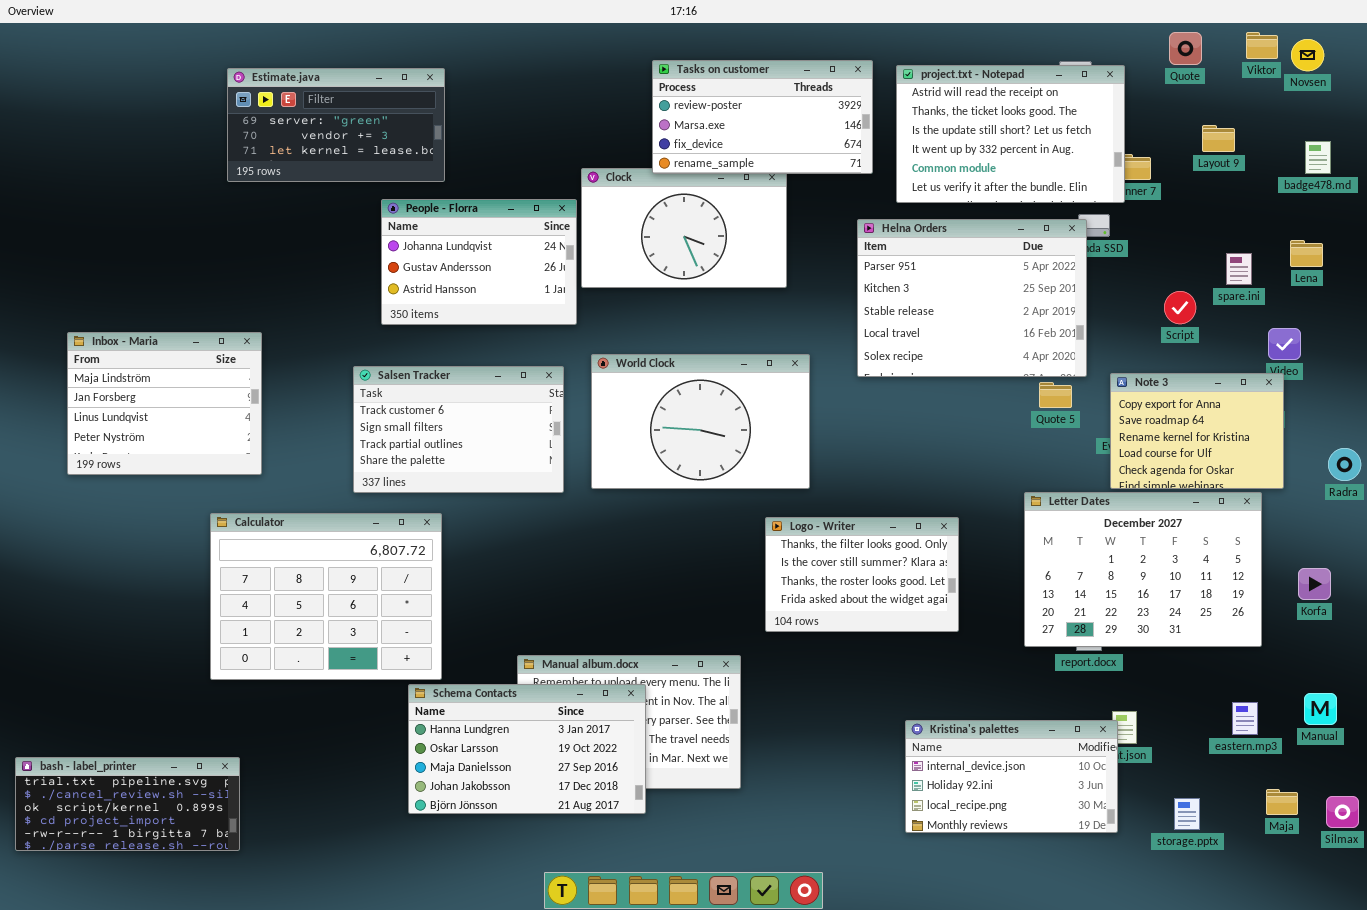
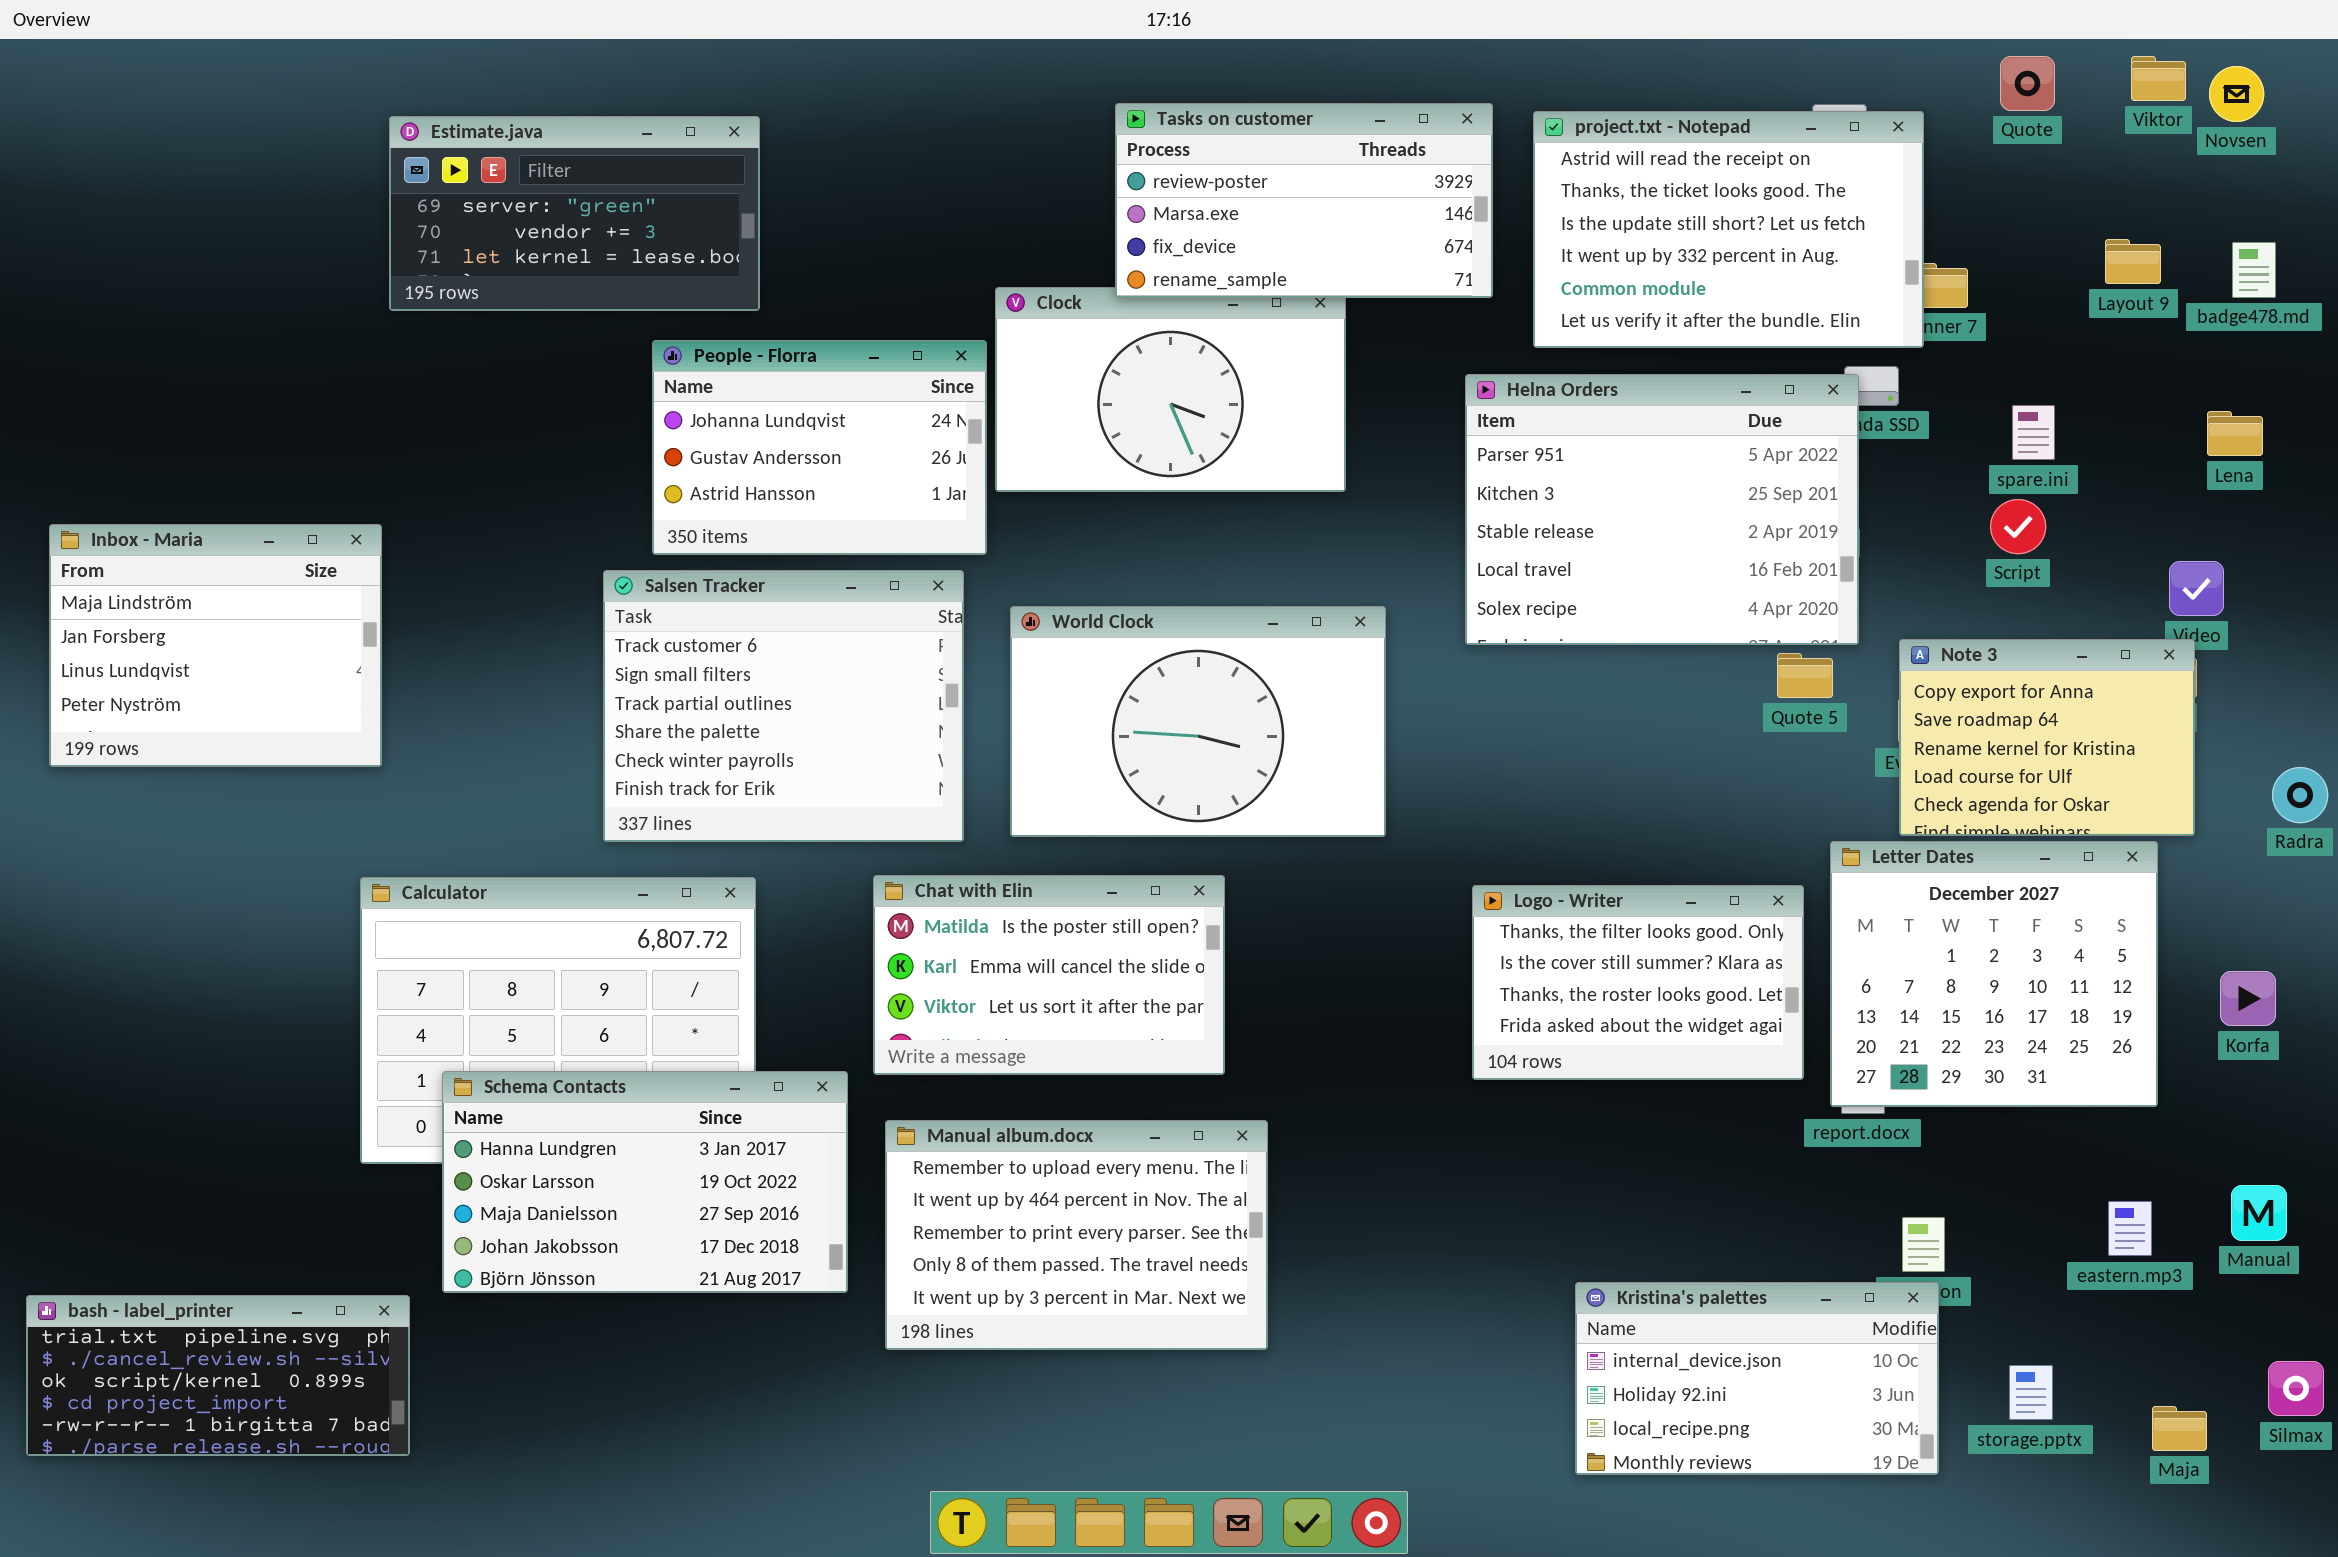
Layout 9: [1202,125,1235,152] -> [2105,239,2161,284], moved
spare.ini: [1226,253,1252,285] -> [2012,405,2055,460], moved
Inbox - Maria: [67,332,262,475] -> [49,524,382,767], moved
Salsen Tracker: [353,366,564,493] -> [603,570,964,842], resized
Letter Dates: [1024,492,1262,647] -> [1830,841,2158,1107], resized
Chat with Elin: none -> [873,875,1225,1075], opened
Logo - Writer: [765,517,959,632] -> [1472,885,1804,1080], moved
Schema Contacts: [408,684,646,814] -> [442,1071,848,1293], moved
Kristina's palettes: [905,720,1118,833] -> [1575,1282,1939,1475], moved
Maja: [1266,789,1298,815] -> [2152,1406,2207,1451], moved

